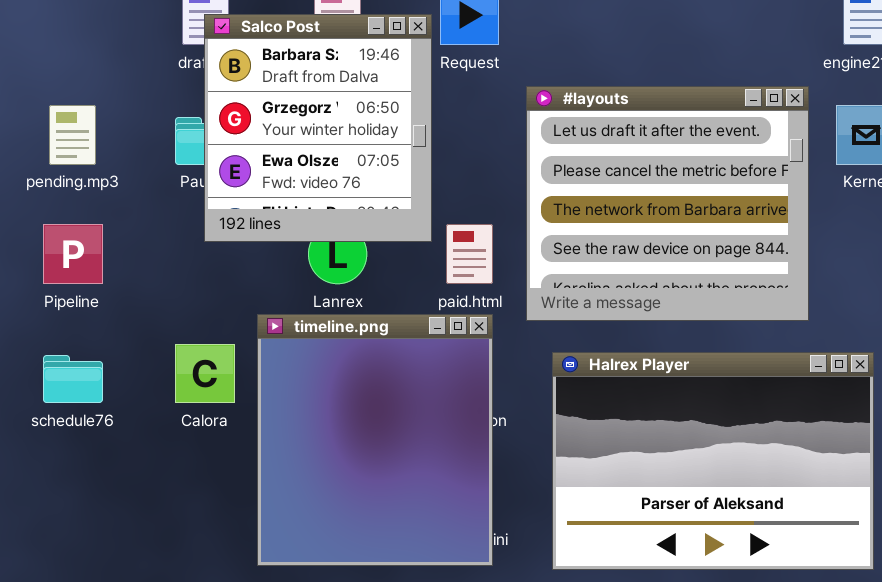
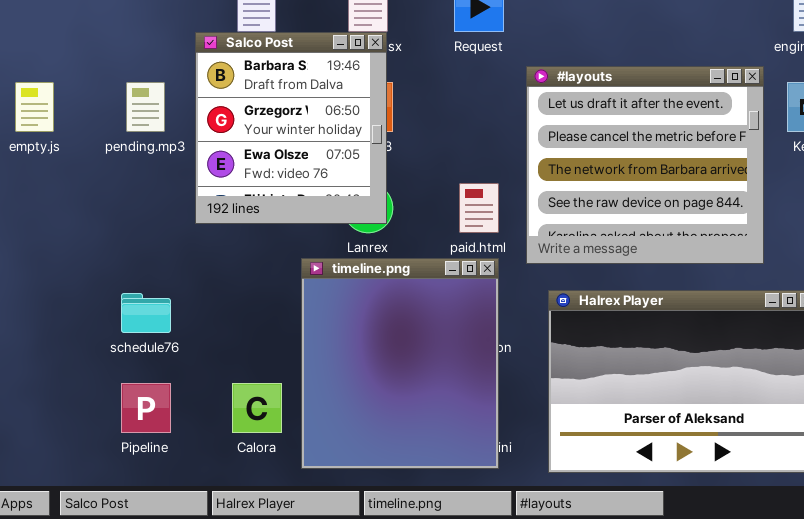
Salco Post: [204,14,432,242] -> [195,32,387,224], moved
Pipeline: [43,224,103,284] -> [121,383,171,433], moved
Calora: [175,344,235,403] -> [232,383,282,433], moved

